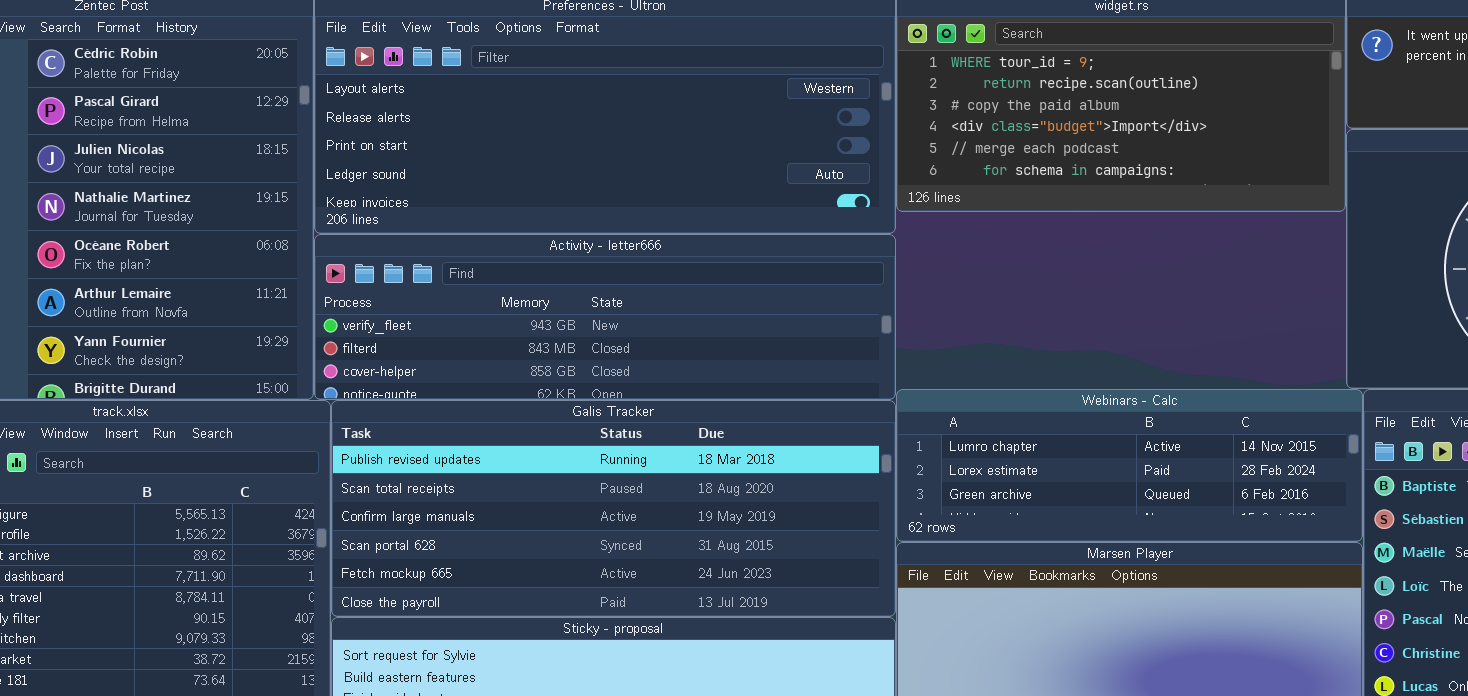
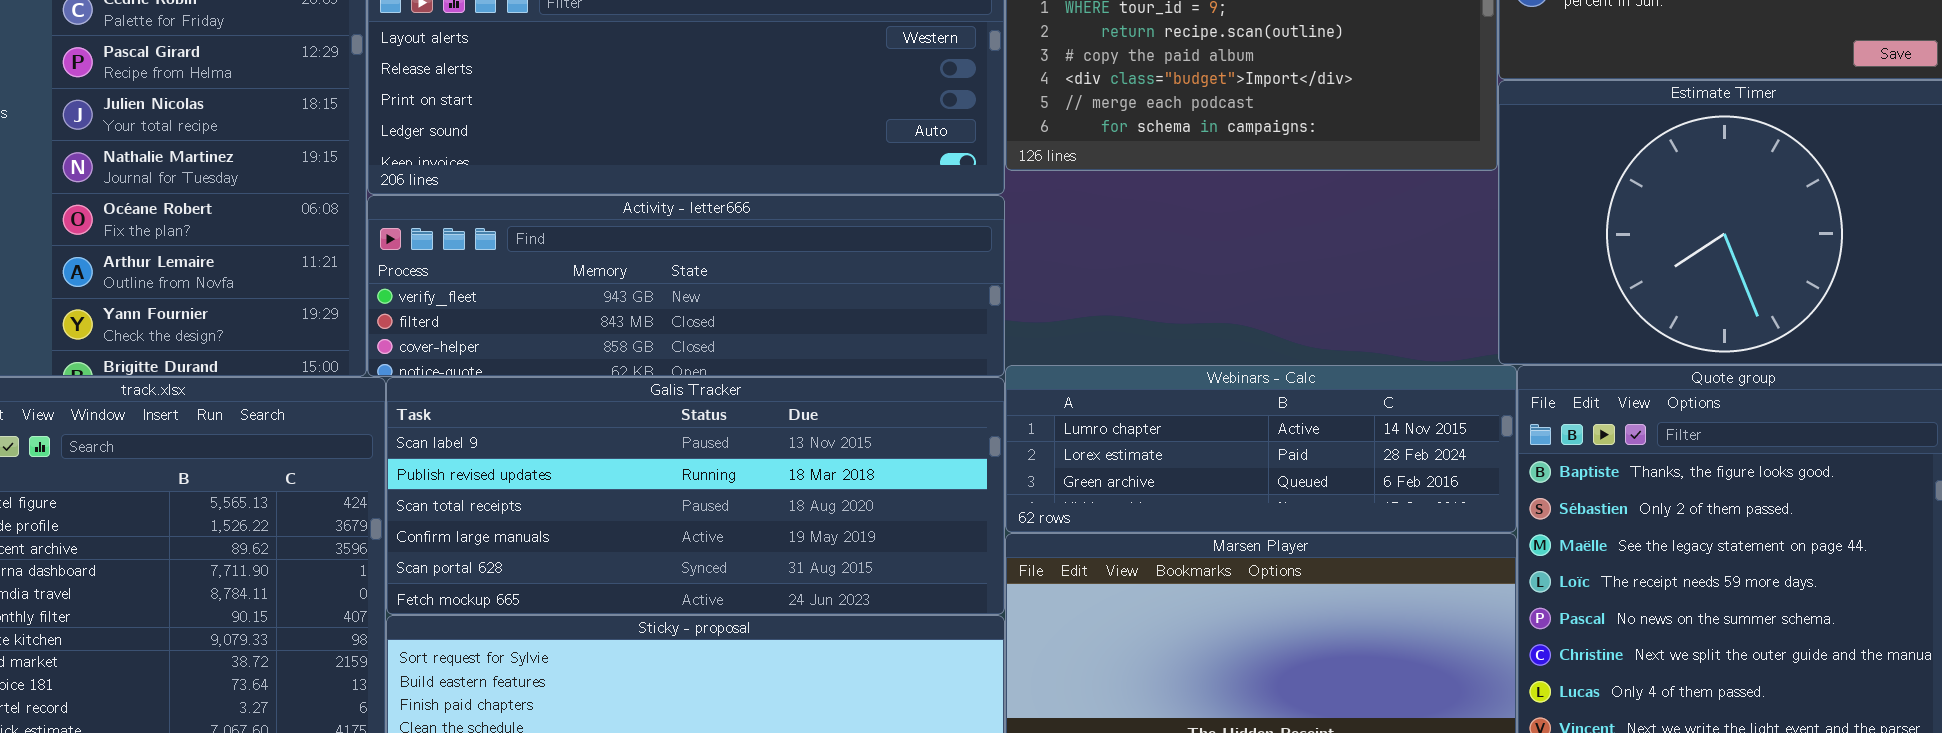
Galis Tracker: [331,400,896,617] -> [386,377,1005,615], scrolled up 1 row

